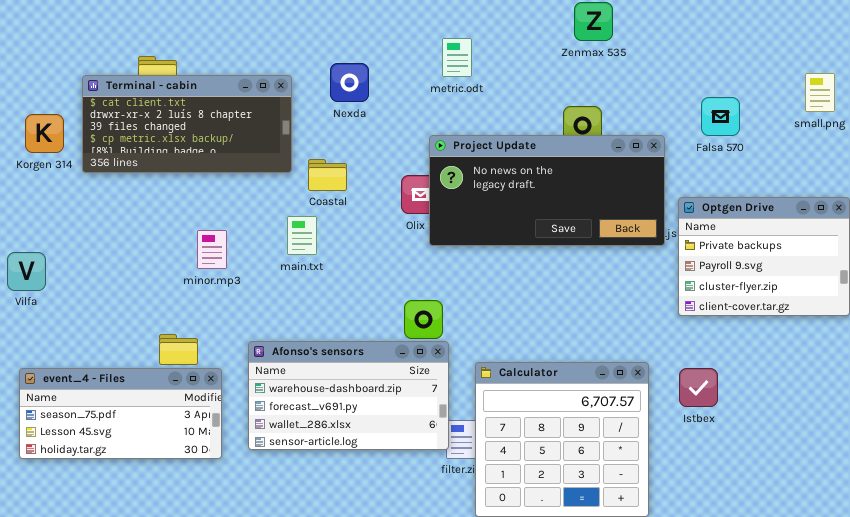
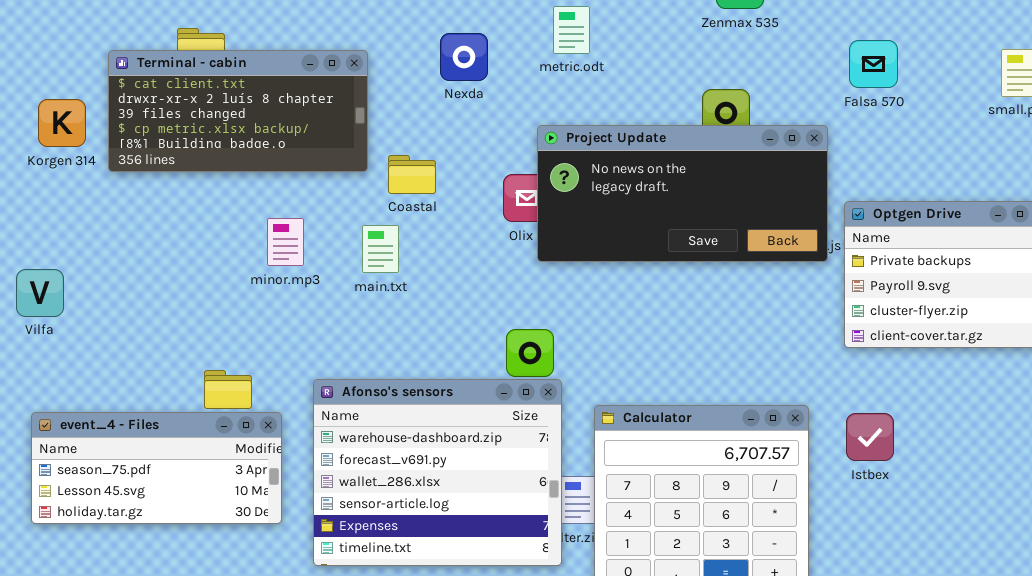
Nexda: [330,63,369,102] -> [440,33,488,81], moved
Falsa 570: [701,97,740,136] -> [849,40,898,88], moved
minor.mp3: [197,230,227,269] -> [267,218,304,266], moved
Afonso's sensors: [248,341,449,450] -> [313,379,562,566], resized

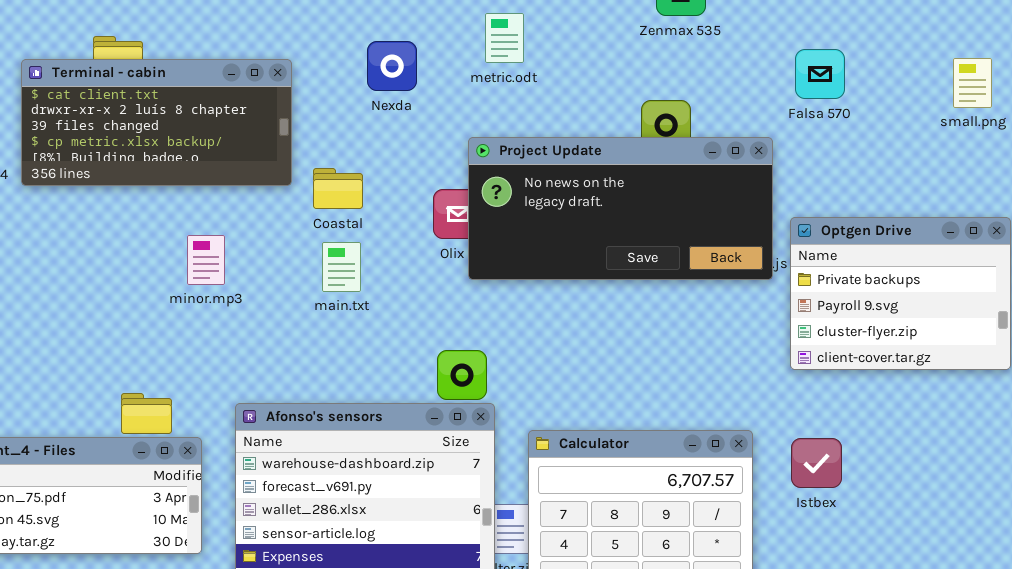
main.txt: [362,225,399,273] -> [322,242,361,292], moved

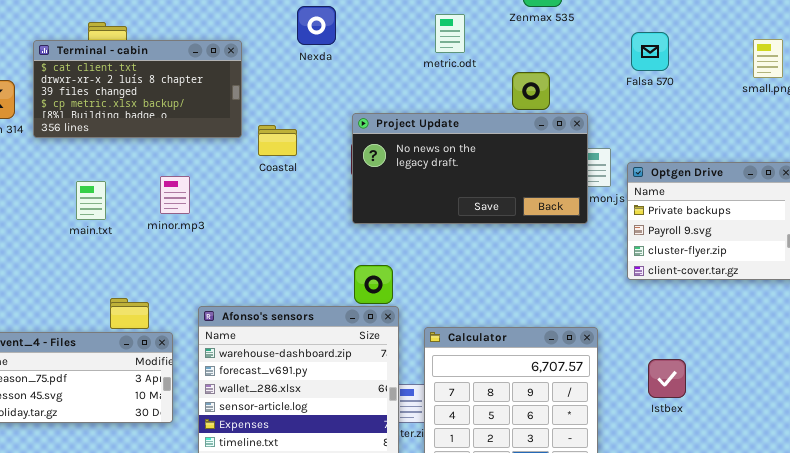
metric.odt: [485,13,524,63] -> [435,14,465,53], moved
Nexda: [367,41,417,91] -> [297,6,336,45], moved
Project Update: [468,137,773,280] -> [352,113,588,224], moved
main.txt: [322,242,361,292] -> [76,181,106,220], moved
Istbex: [791,438,842,488] -> [648,359,686,398], moved

